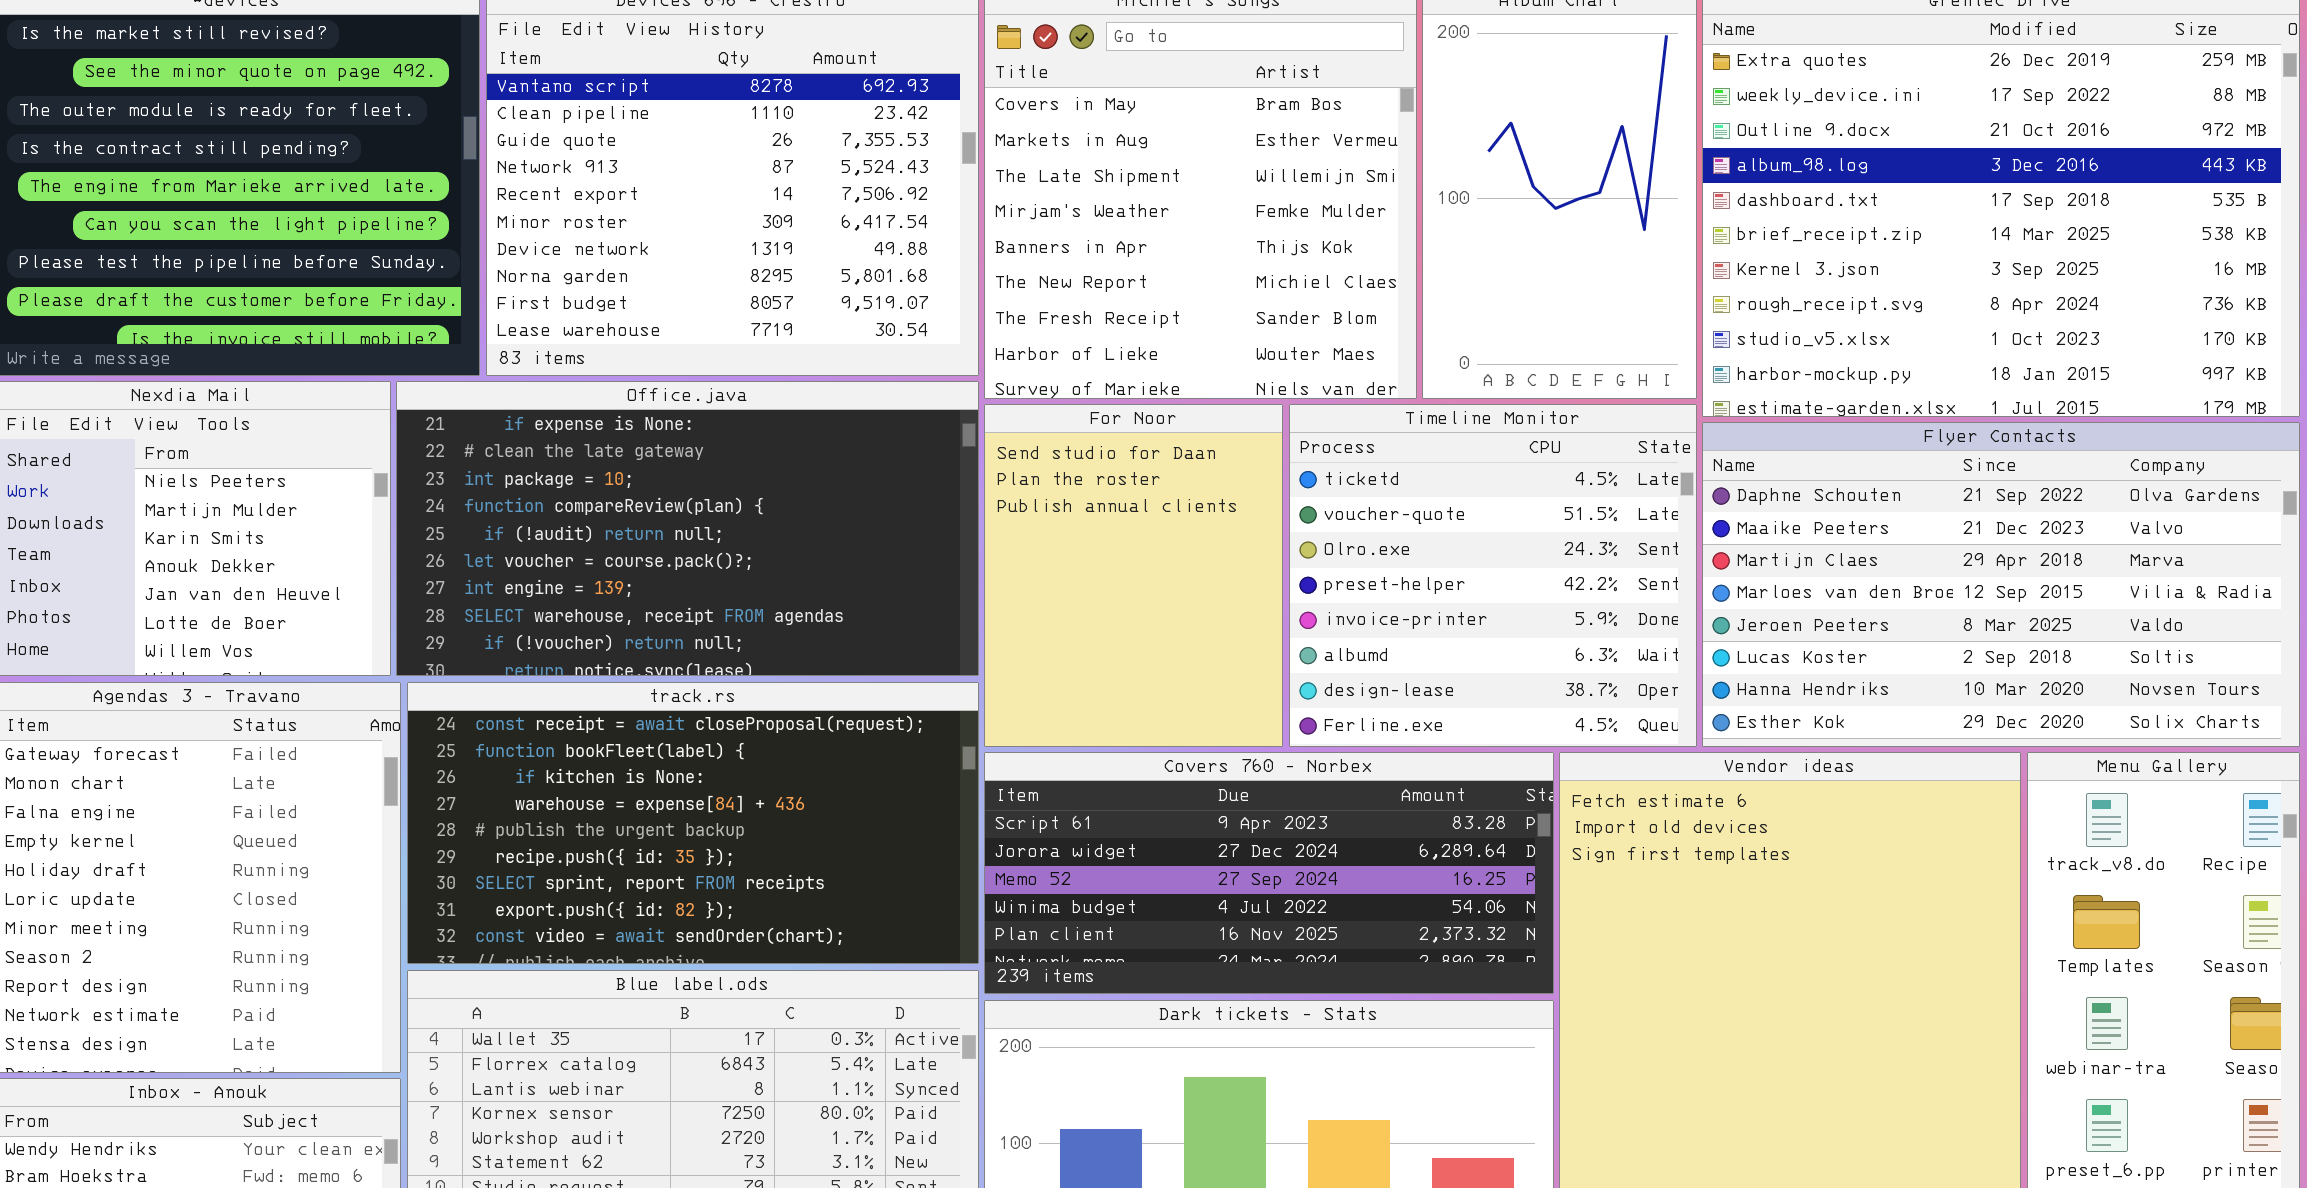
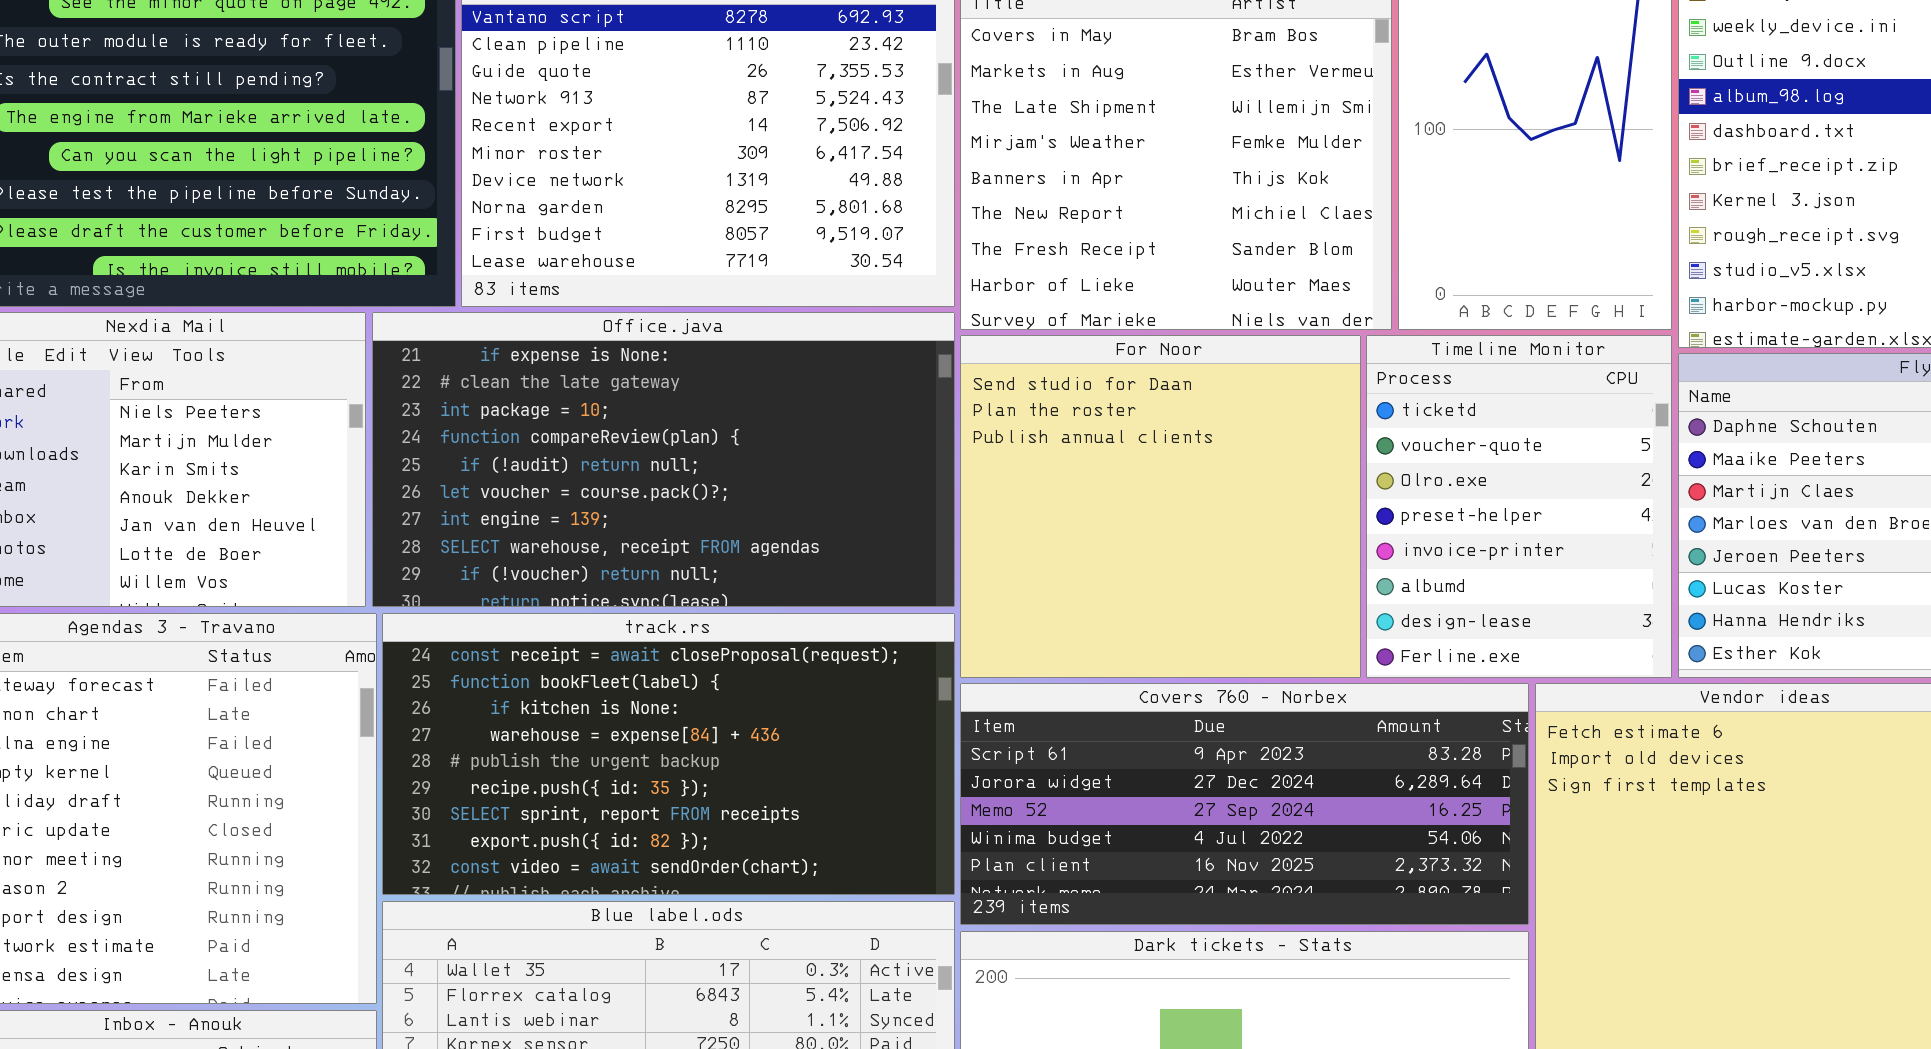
For Noor: [984,404,1283,747] -> [960,335,1361,678], resized
Timeline Monitor: [1289,404,1697,747] -> [1366,335,1672,678], resized

